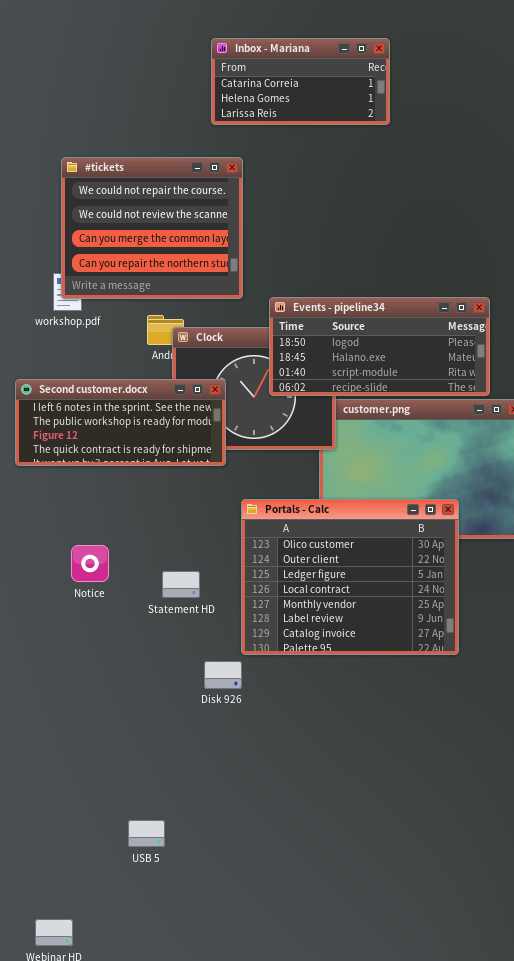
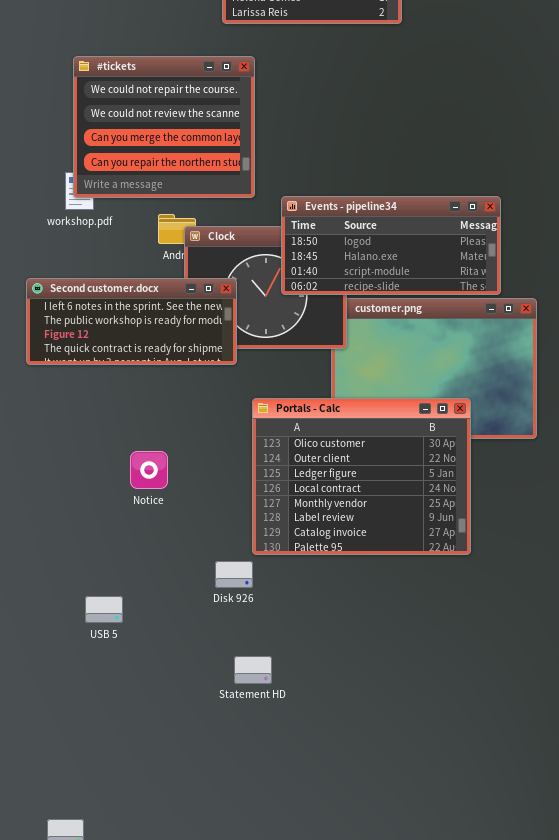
Notice: [71,545,109,582] -> [130,451,168,489], moved
Statement HD: [162,571,200,598] -> [234,656,272,684], moved
USB 5: [128,820,165,847] -> [85,596,123,623], moved

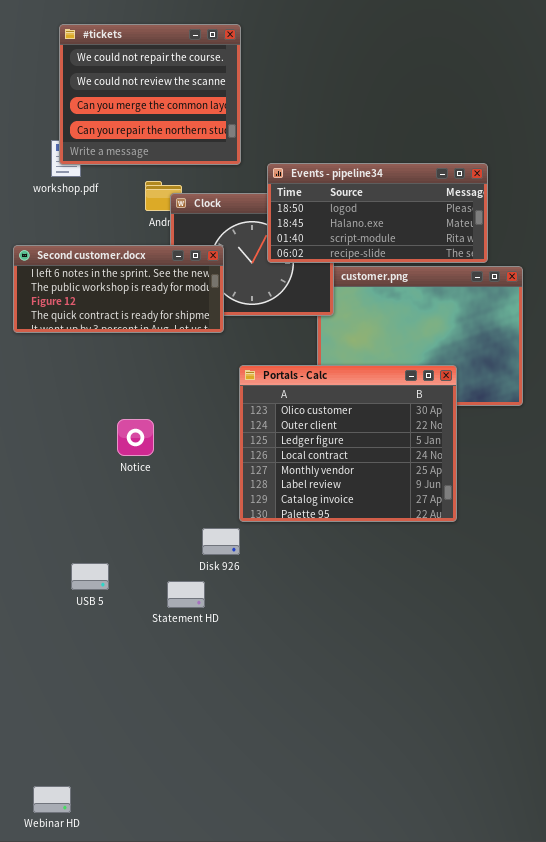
Statement HD: [234,656,272,684] -> [167,581,205,608], moved

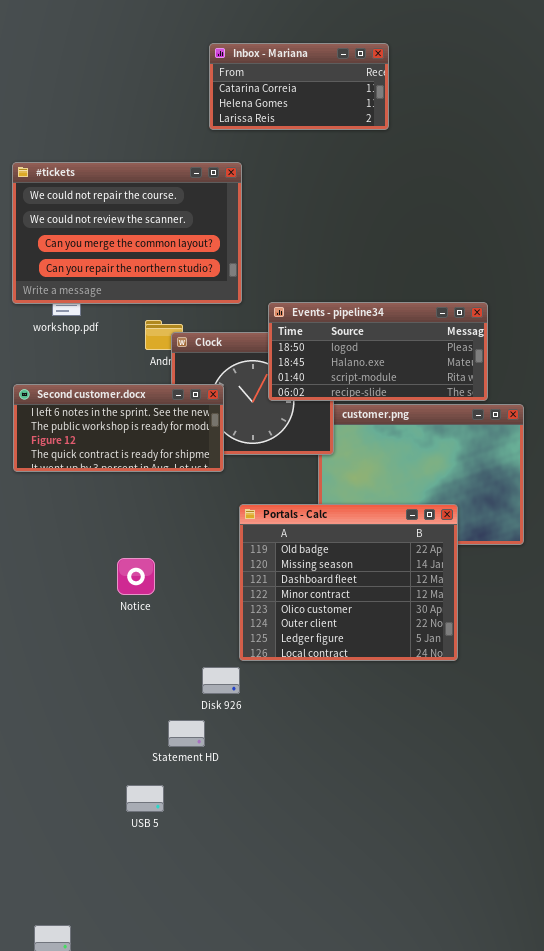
#tickets: [59,24,241,165] -> [12,162,242,304], resized
Portals - Calc: [239,365,457,522] -> [239,504,458,661], scrolled up 4 rows
USB 5: [71,563,109,590] -> [126,785,164,812], moved

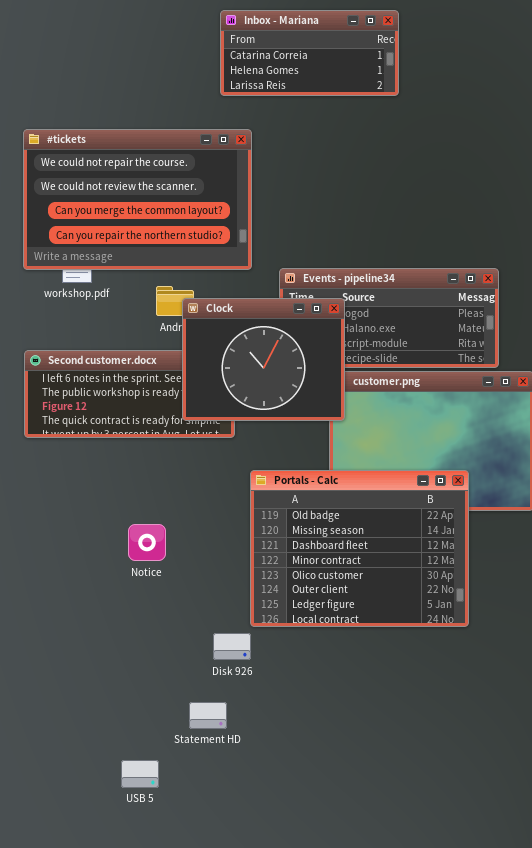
Clock: [171,332,334,455] -> [182,298,345,421], raised
Statement HD: [168,720,205,747] -> [189,702,227,729], moved
USB 5: [126,785,164,812] -> [121,760,159,788], moved

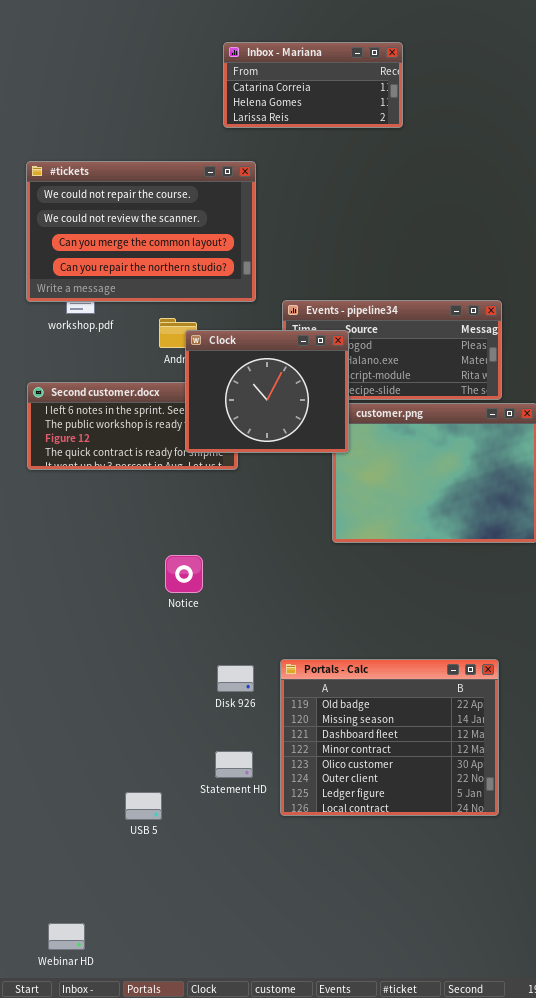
Portals - Calc: [250,470,469,627] -> [280,659,499,816], moved
Notice: [128,524,166,561] -> [165,555,203,593], moved
Statement HD: [189,702,227,729] -> [215,751,253,778], moved

